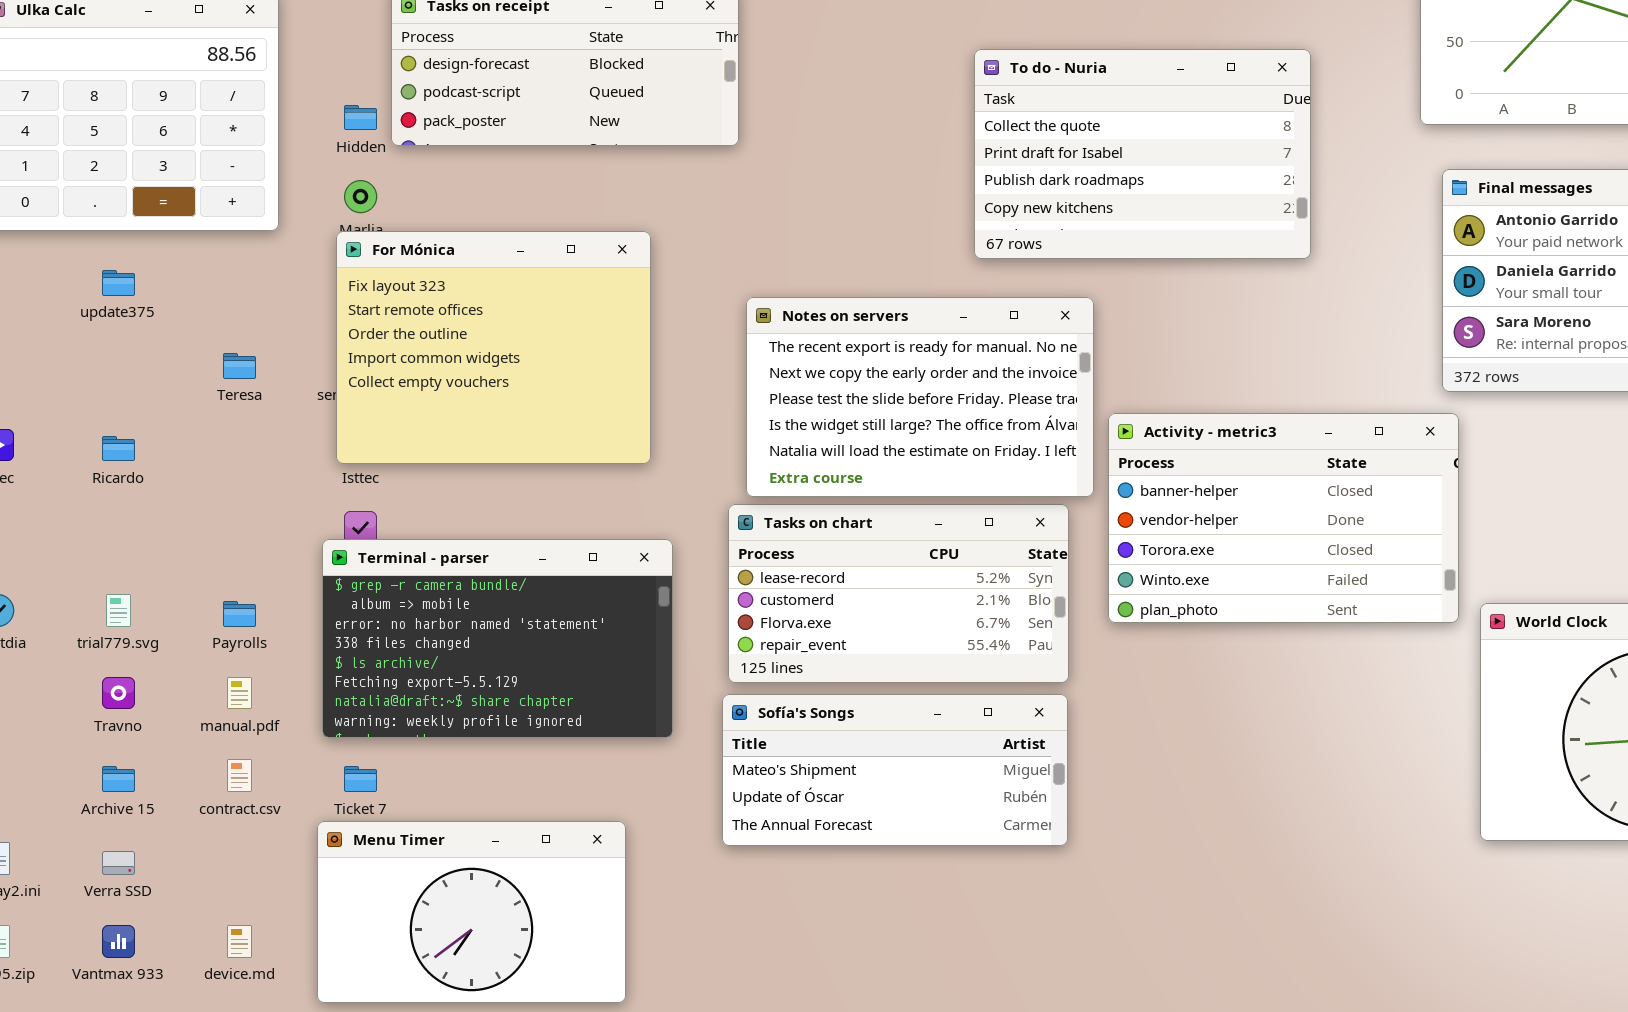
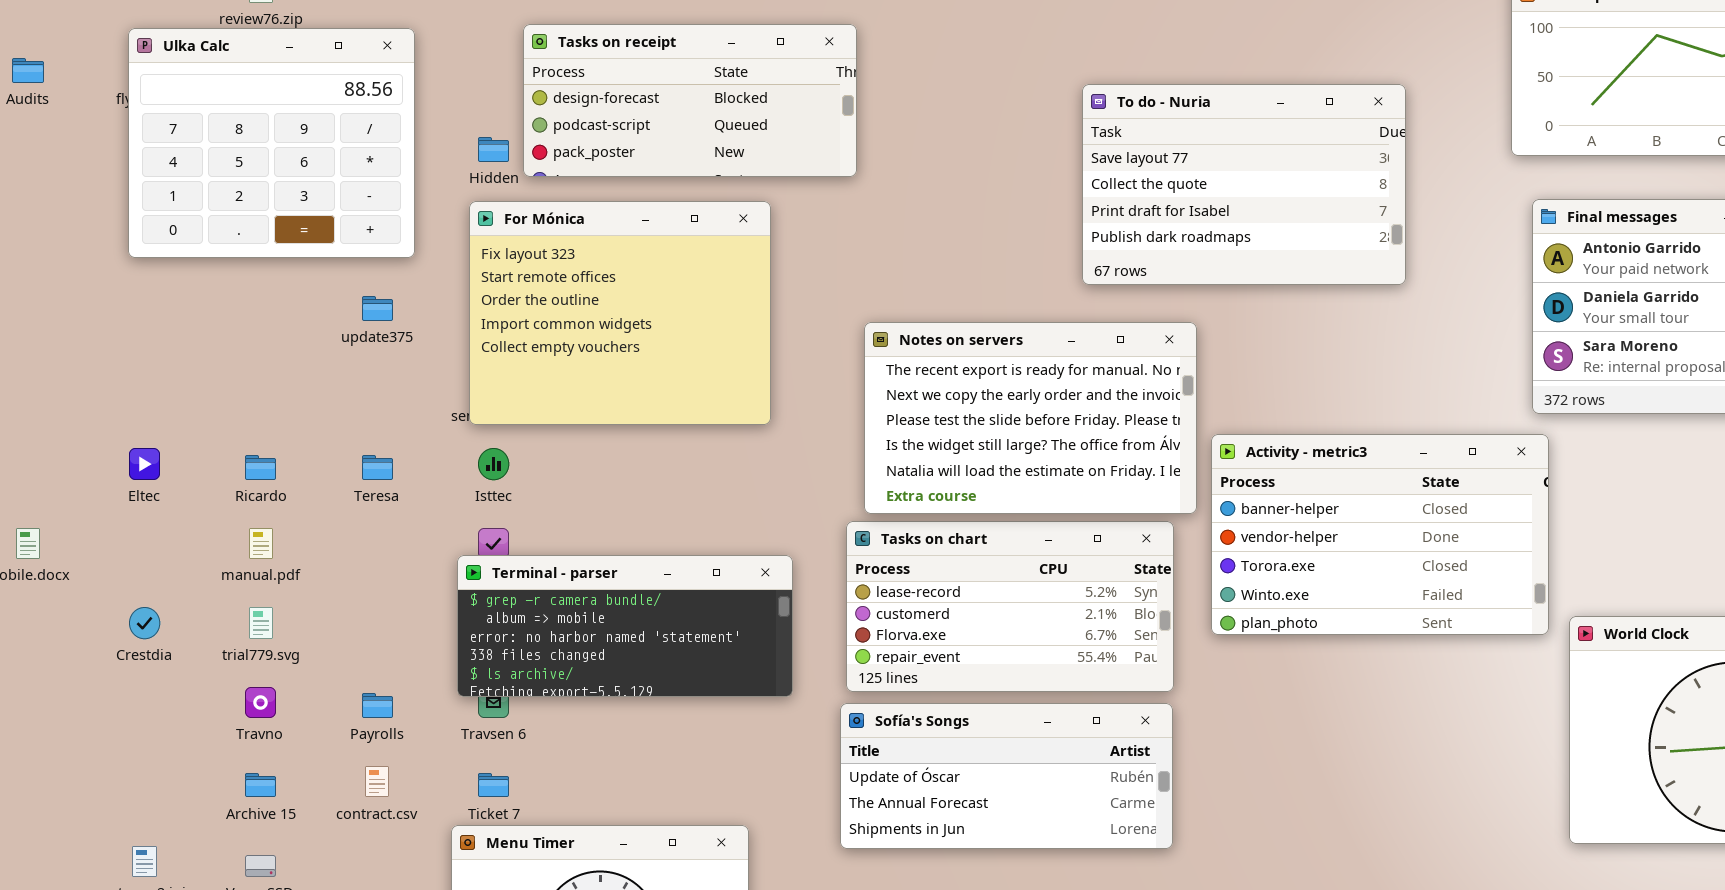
To do - Nuria: [974,49,1311,259] -> [1082,84,1406,285], scrolled up 1 row
For Mónica: [336,231,651,464] -> [469,201,771,425], moved
update375: [102,270,135,296] -> [362,296,393,321], moved
Teresa: [223,353,256,379] -> [362,455,393,480], moved
Terminal - parser: [322,539,673,738] -> [457,555,793,697], resized
Payrolls: [223,601,256,627] -> [362,693,393,718], moved
manual.pdf: [227,677,252,709] -> [249,528,273,559], moved
Sofía's Songs: [722,694,1068,846] -> [840,703,1173,849], scrolled down 1 row

